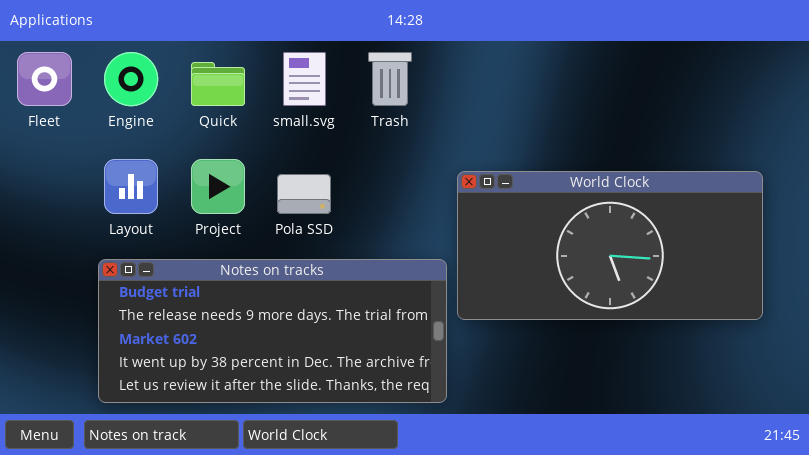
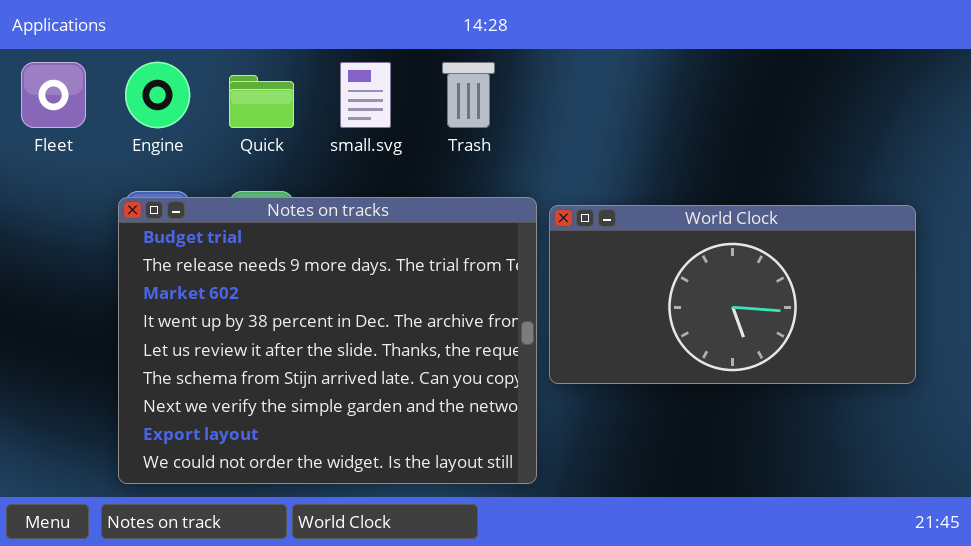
Notes on tracks: [98,259,447,403] -> [118,197,537,484], resized

